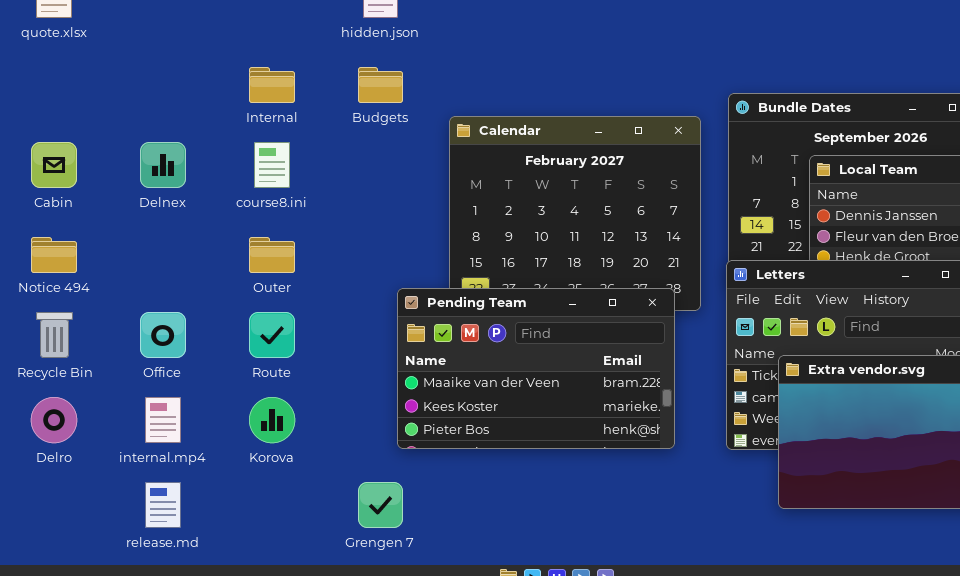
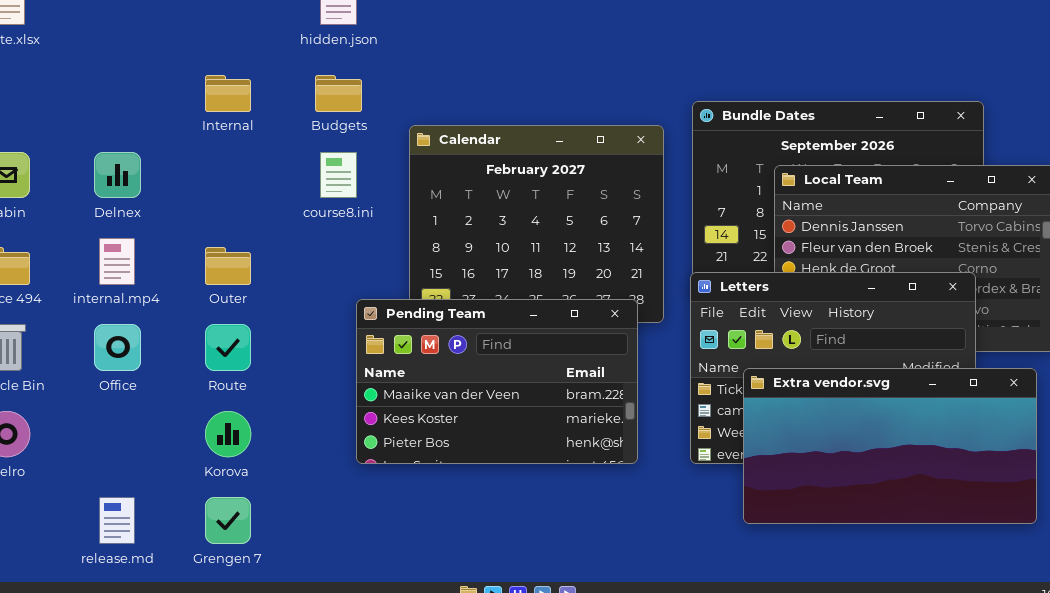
course8.ini: [254,142,290,188] -> [320,152,357,198], moved
internal.mp4: [145,397,181,443] -> [99,238,135,285], moved
Grengen 7: [358,482,403,528] -> [205,497,251,544], moved

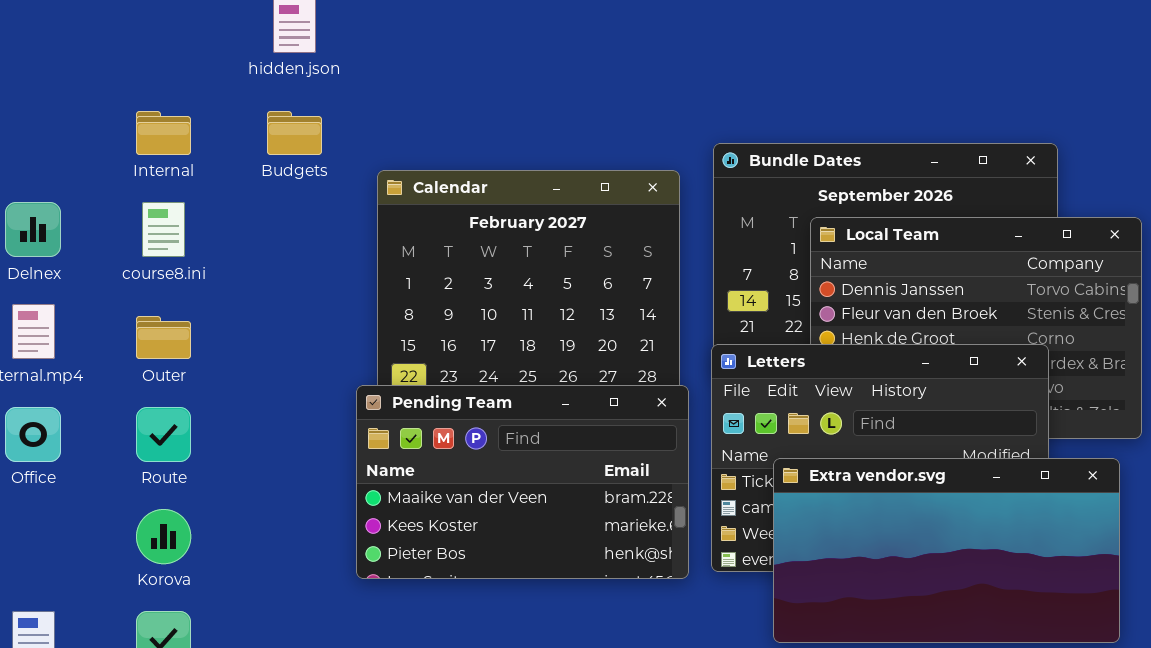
course8.ini: [320,152,357,198] -> [142,202,185,257], moved
Pending Team: [356,299,638,464] -> [356,385,689,579], moved

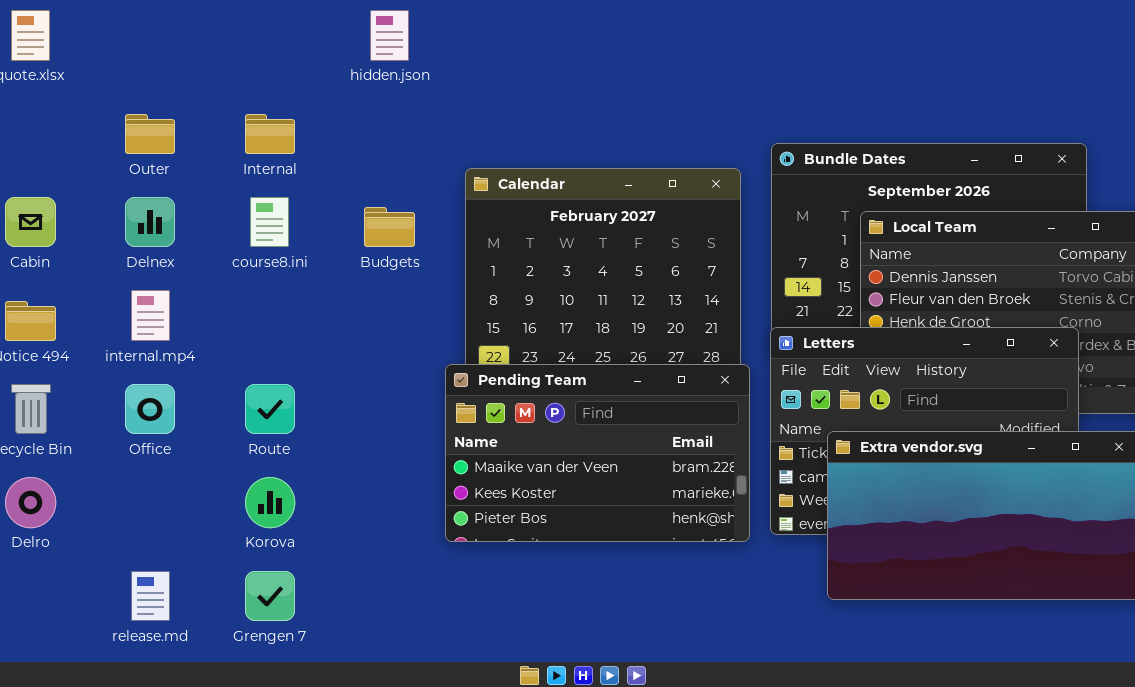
Budgets: [267,111,322,155] -> [364,207,415,247], moved
Outer: [136,316,191,359] -> [125,114,175,154], moved

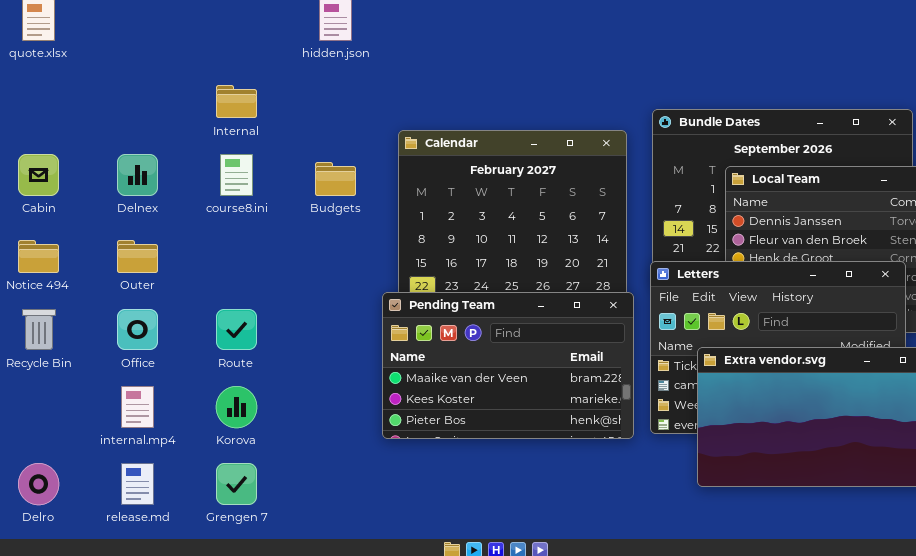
Outer: [125,114,175,154] -> [117,240,158,273], moved
internal.mp4: [131,290,170,341] -> [121,386,154,428], moved
Delro: [5,477,56,528] -> [18,463,59,505], moved

